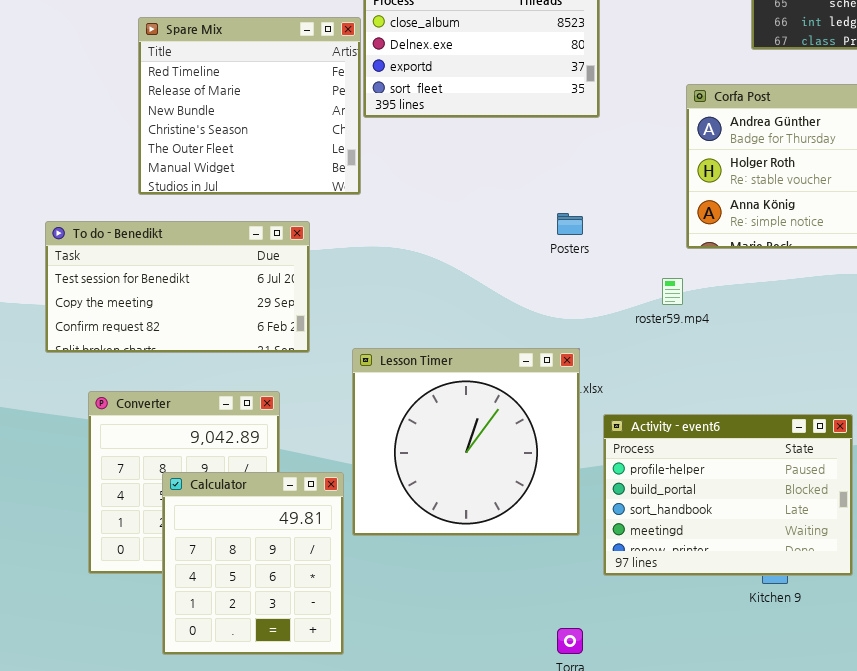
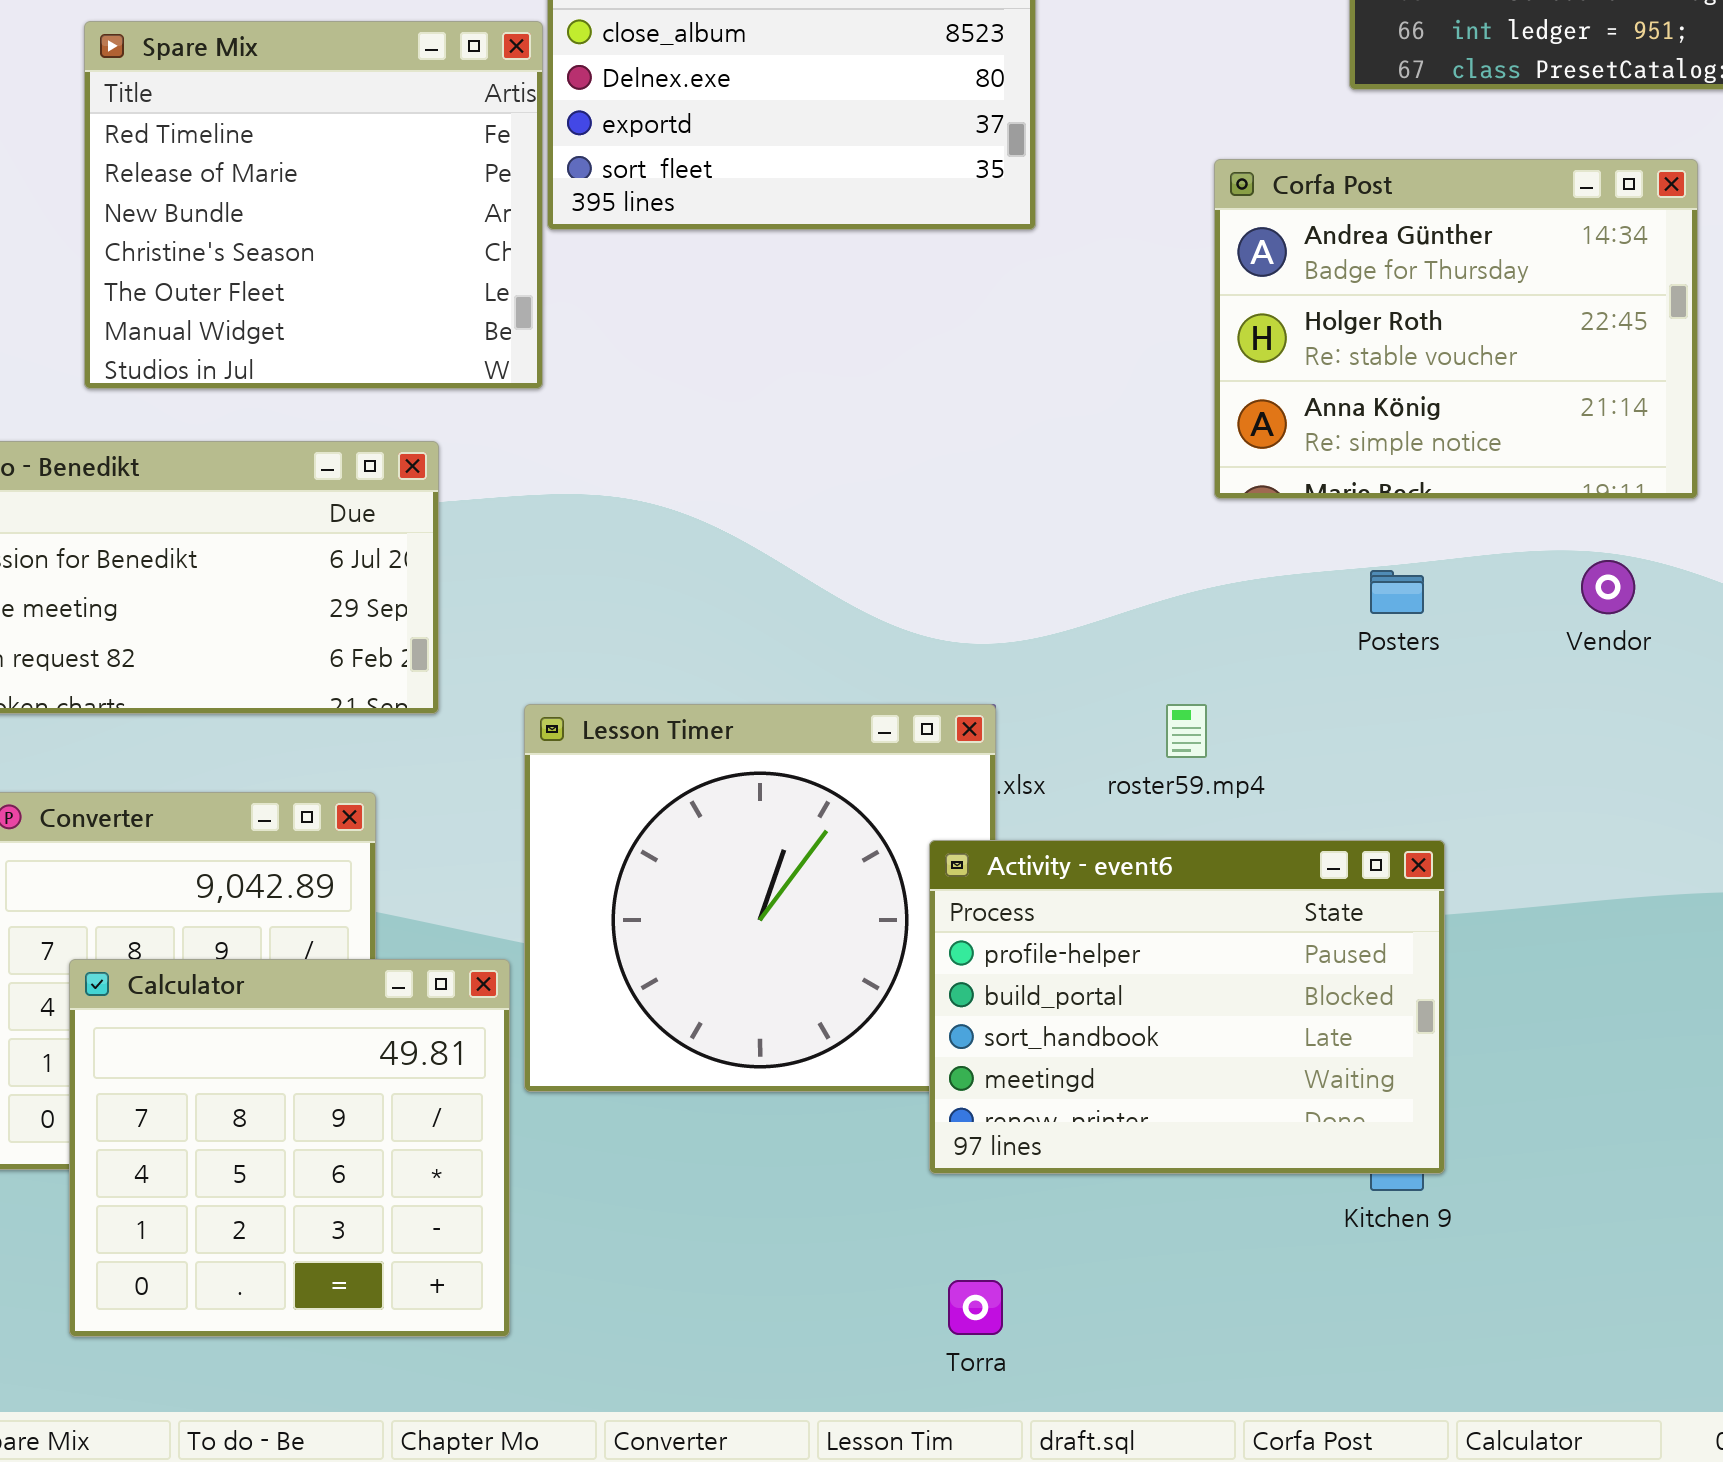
Posters: [557,213,583,235] -> [1370,570,1424,614], moved
roster59.mp4: [662,278,683,305] -> [1166,704,1207,758], moved
Activity - event6: [603,414,853,576] -> [929,840,1445,1174], moved
Calculator: [162,472,344,655] -> [69,959,510,1337], resized

